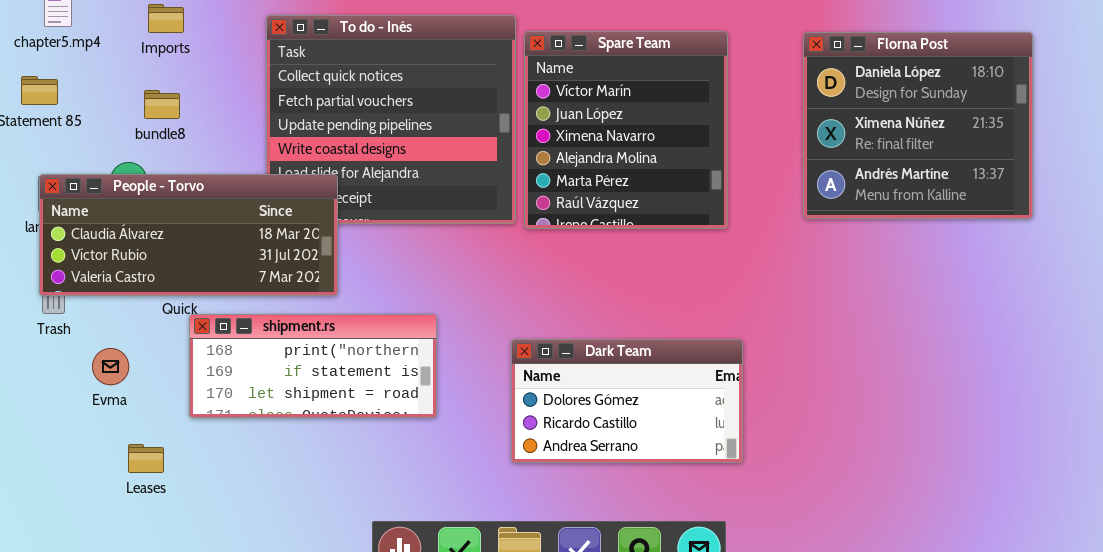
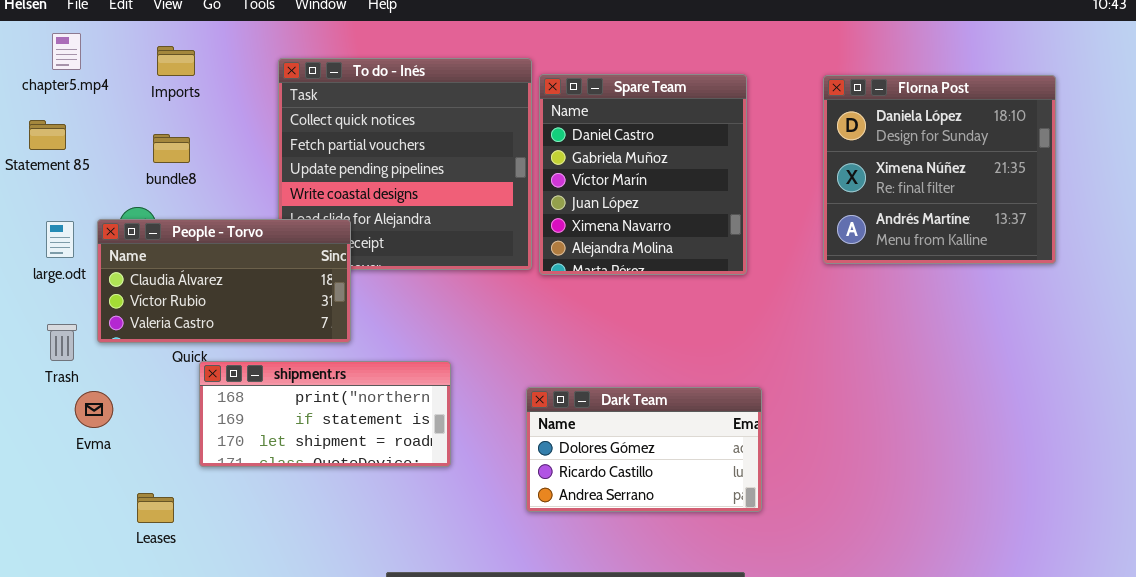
Spare Team: [524,31,728,229] -> [539,74,747,275], scrolled up 2 rows
People - Torvo: [39,174,338,296] -> [97,219,351,343], resized
Evma: [92,348,129,385] -> [75,391,113,428], moved

